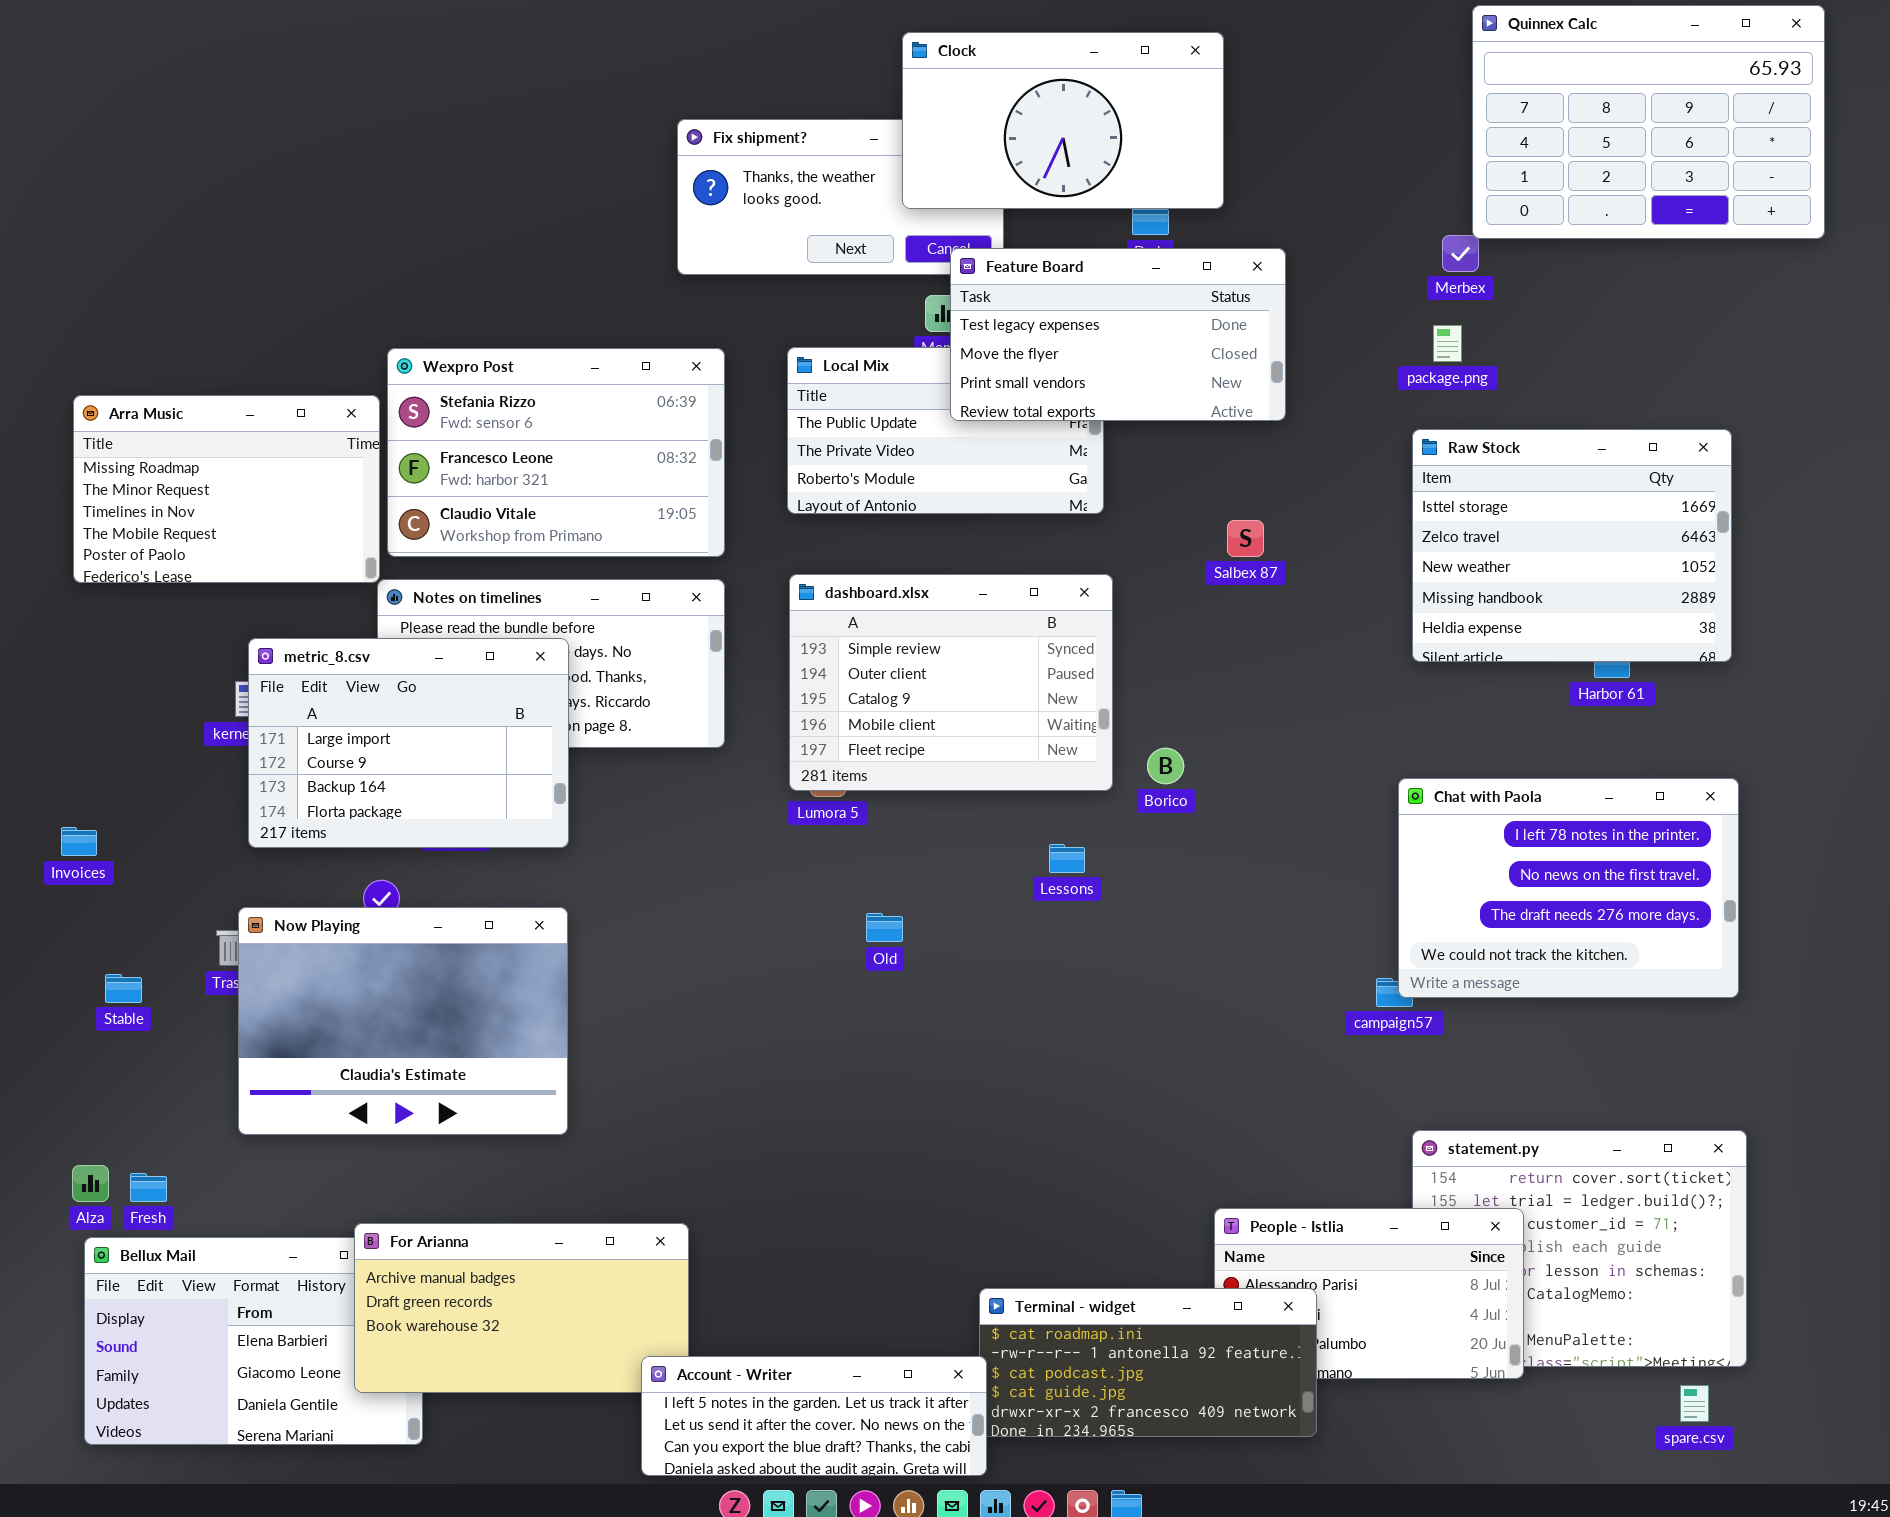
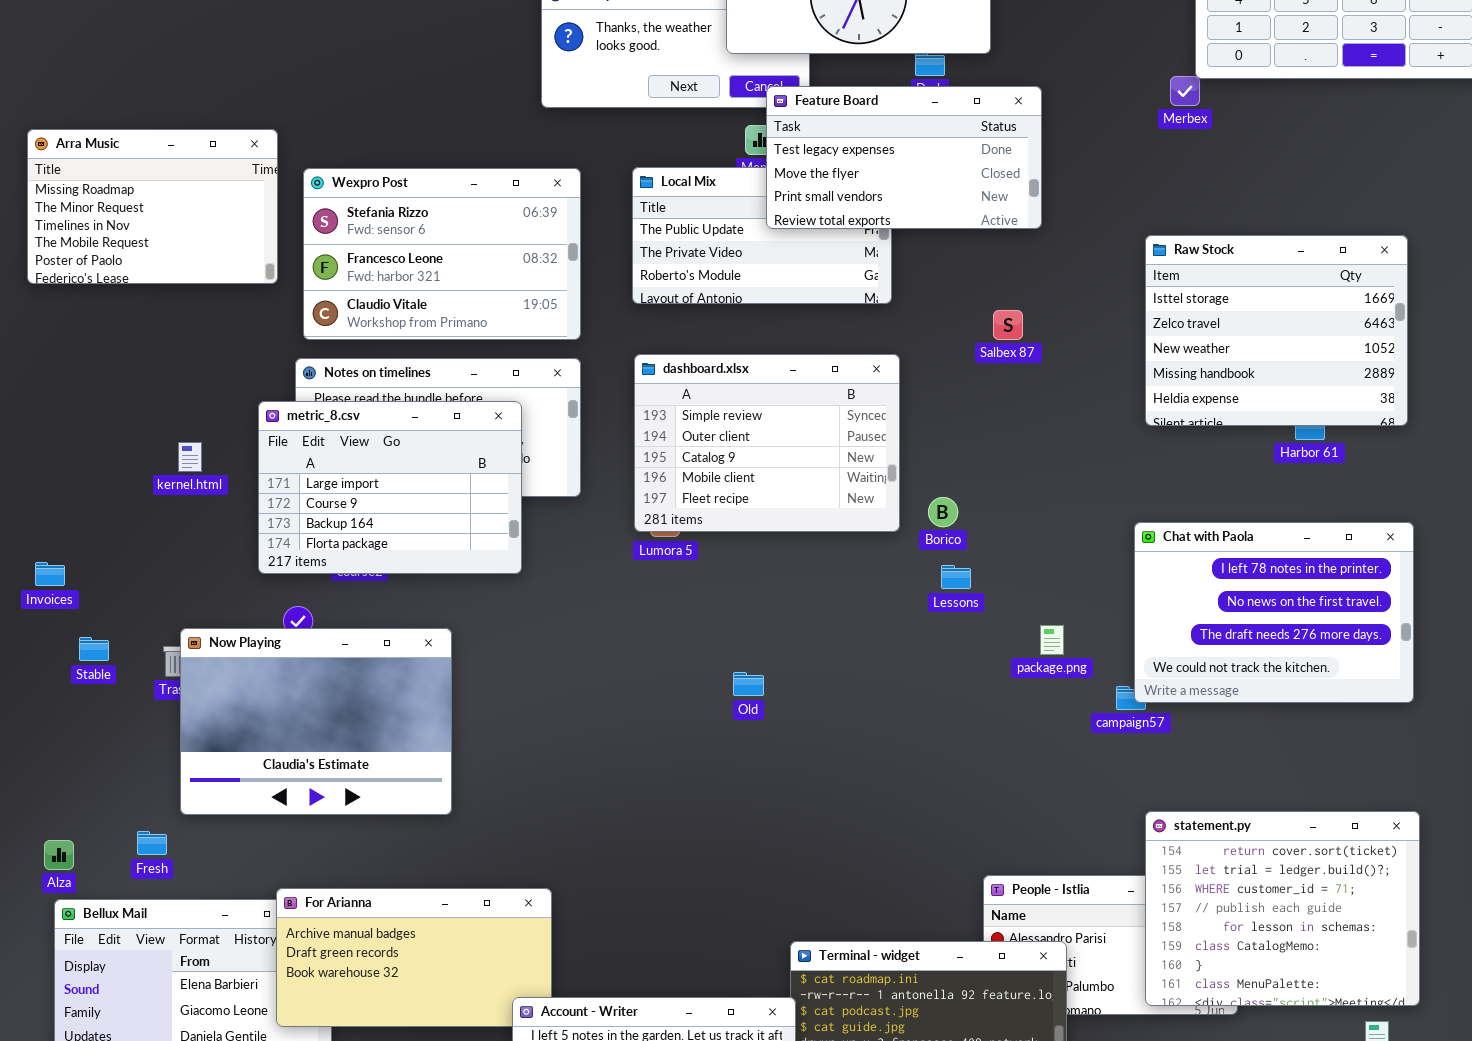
package.png: [1433,325,1462,362] -> [1040,625,1064,655], moved
Arra Music: [73,395,380,583] -> [27,129,278,284], moved
metric_8.csv: [248,638,569,848] -> [258,401,522,574], moved
Lessons: [1049,844,1085,873] -> [941,565,971,589], moved
Old: [866,913,903,942] -> [733,672,764,696], moved
Stable: [105,974,142,1003] -> [79,637,109,661], moved
statement.py: [1412,1130,1747,1367] -> [1145,811,1420,1006], raised
Fresh: [130,1173,167,1202] -> [137,831,167,855], moved

